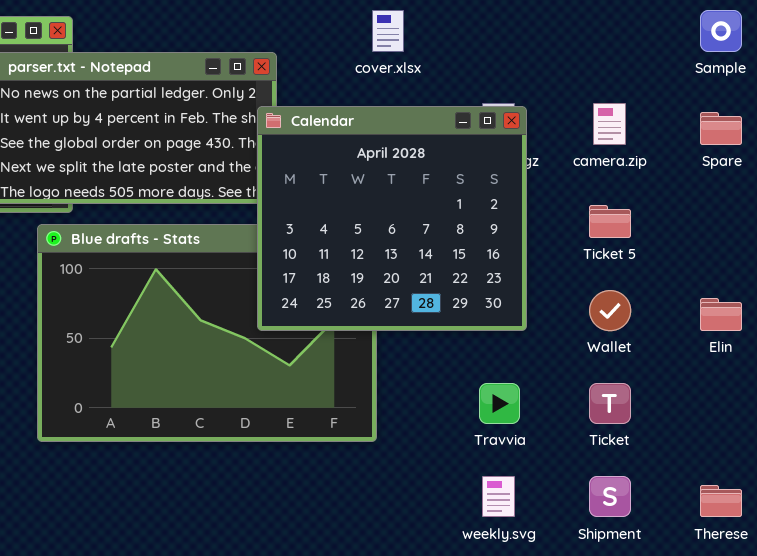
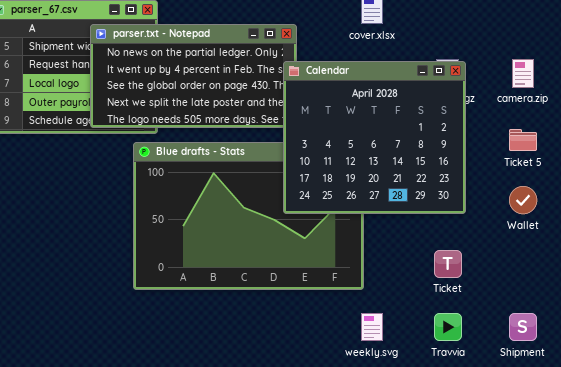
Travvia: [479,383,520,424] -> [434,313,462,341], moved
Ticket: [589,383,631,424] -> [434,250,462,278], moved
weekly.svg: [482,476,515,517] -> [361,313,383,341], moved

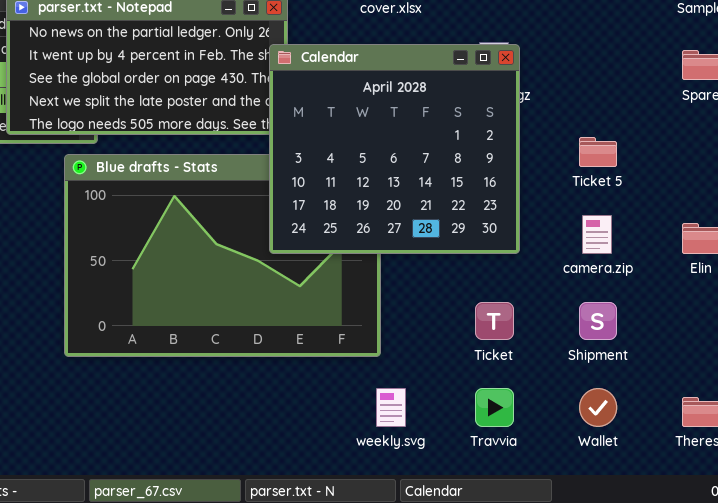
camera.zip: [512,59,534,88] -> [582,215,612,254], moved
Wallet: [509,186,537,214] -> [579,388,617,427], moved
Shipment: [509,313,537,341] -> [579,302,617,340], moved

